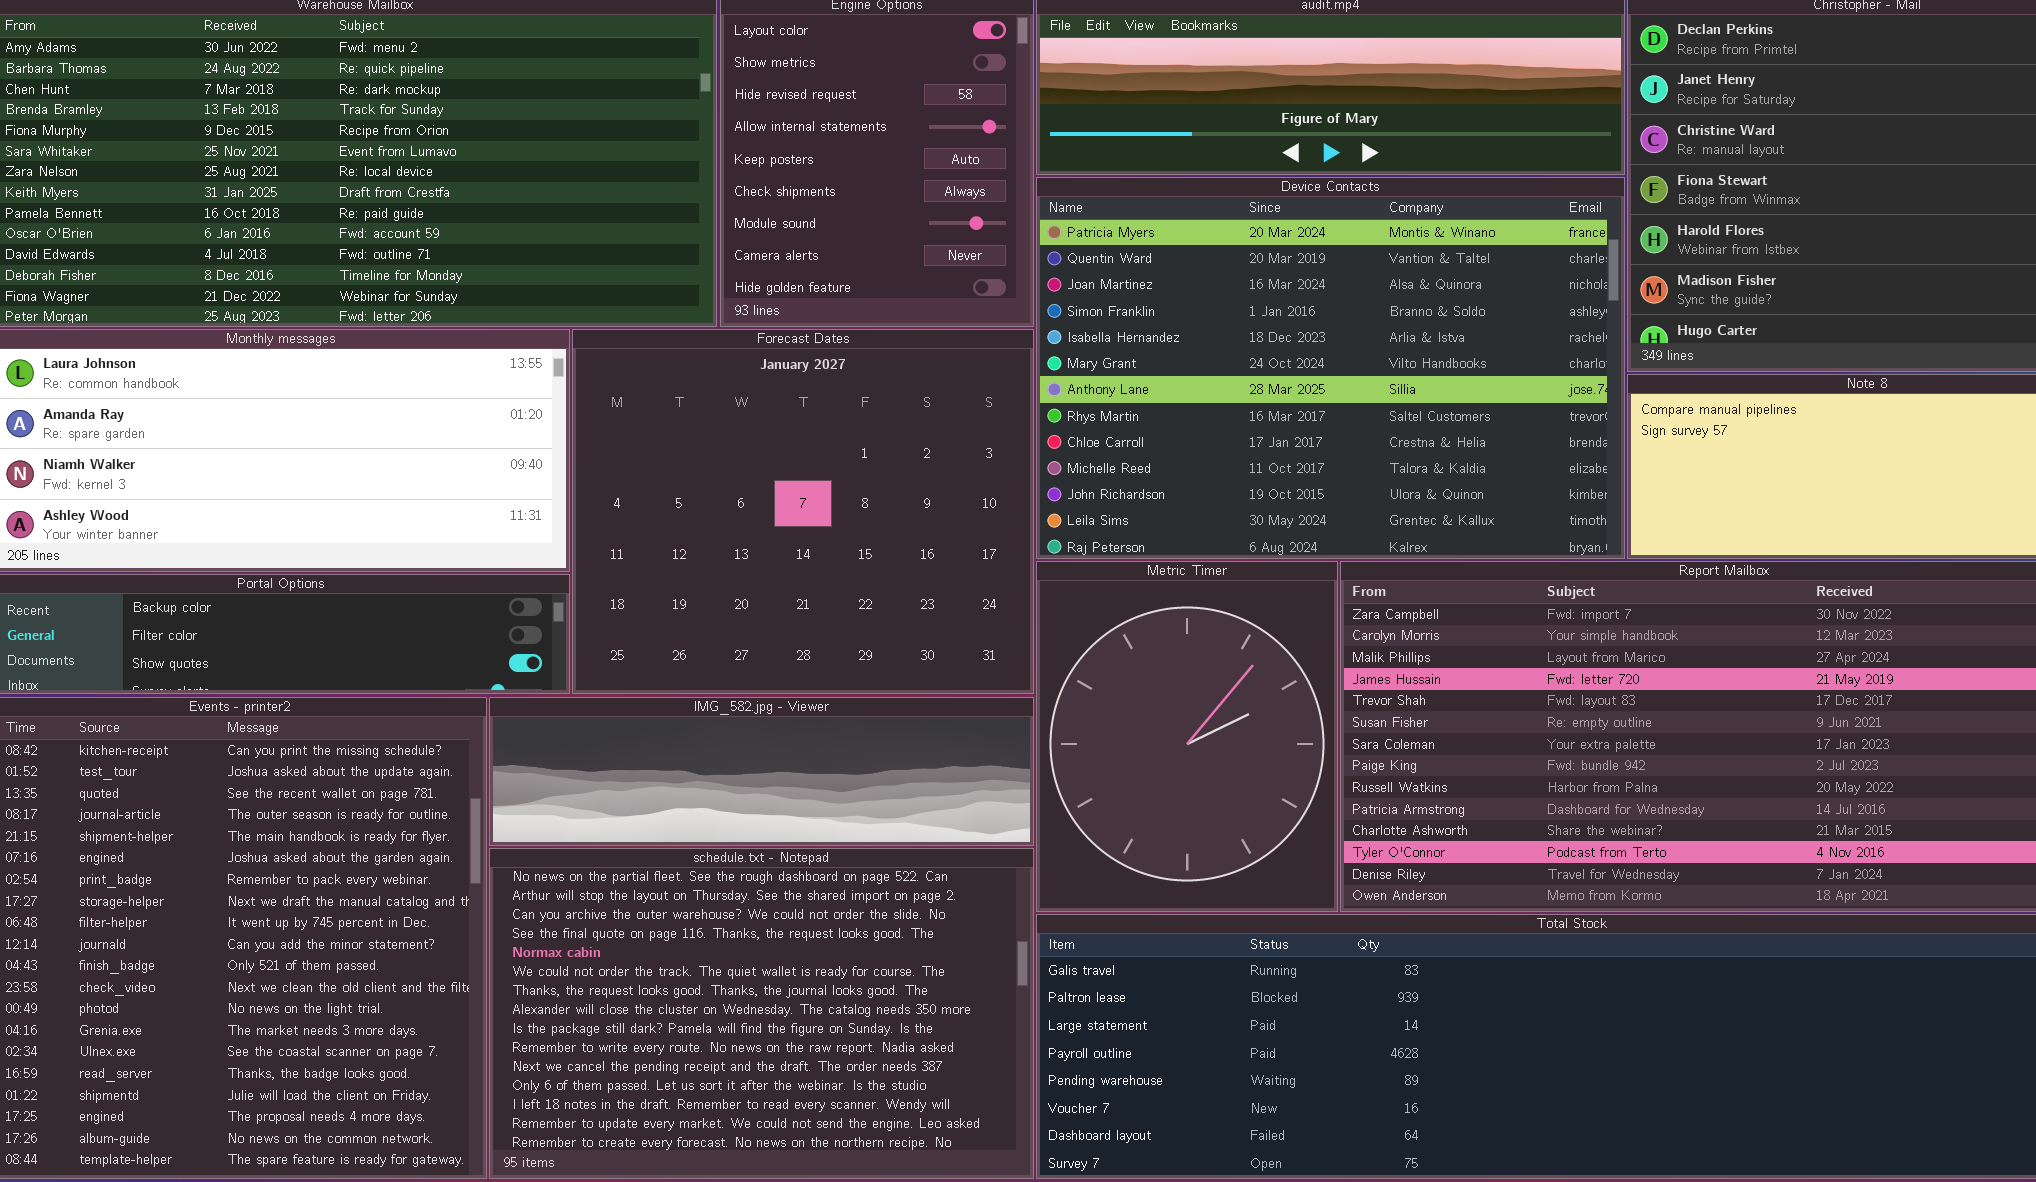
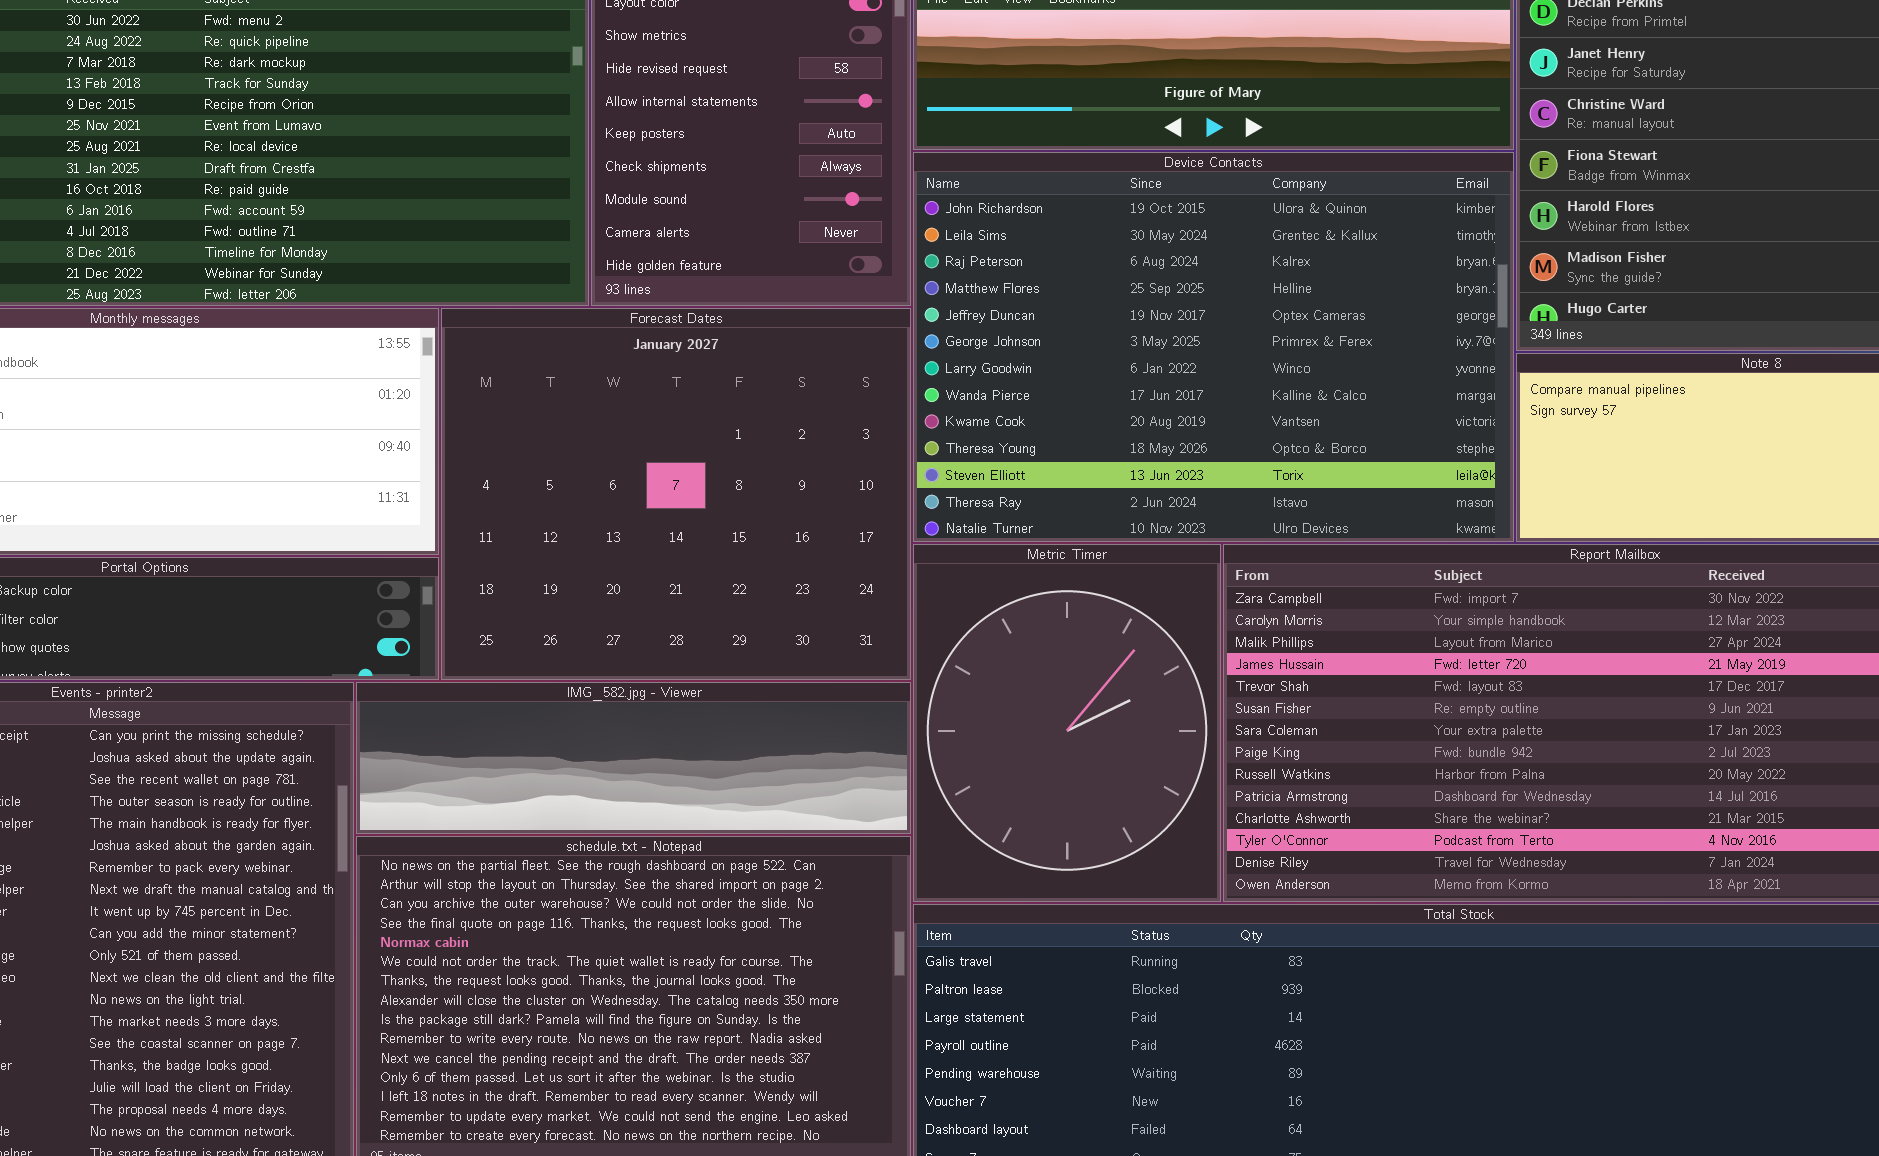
Device Contacts: [1036,177,1625,559] -> [913,152,1514,542], scrolled down 10 rows

